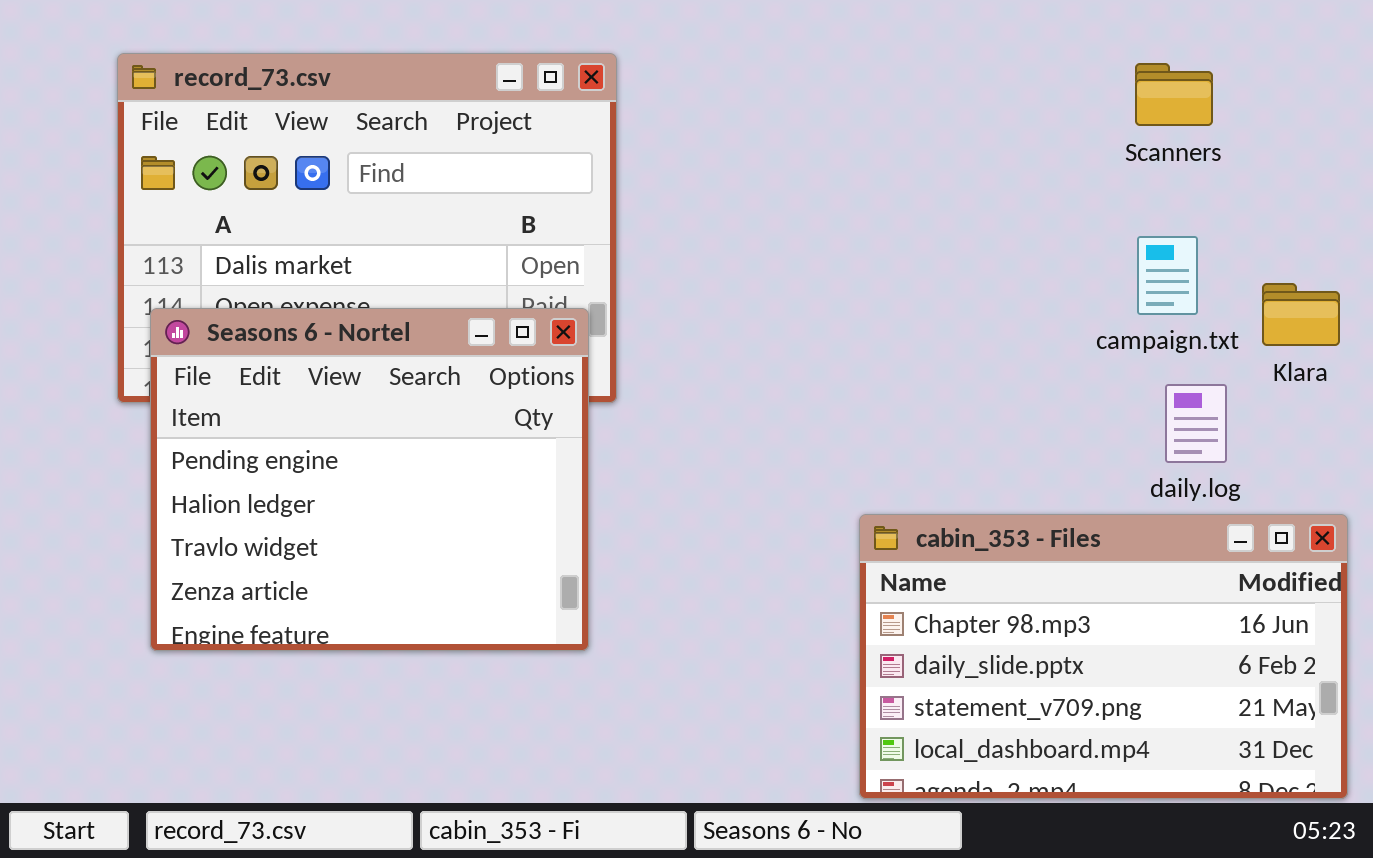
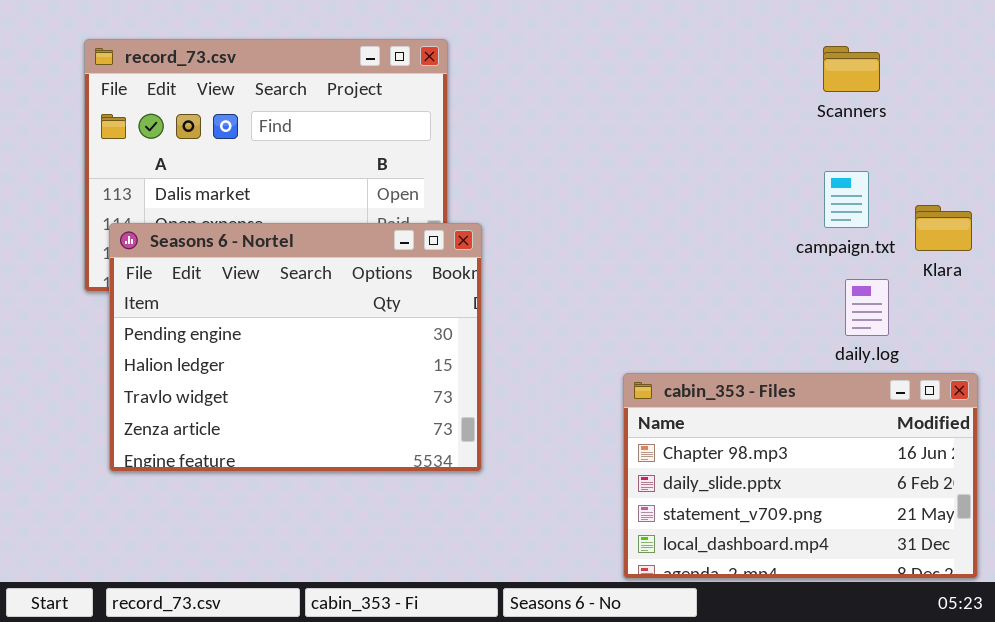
Seasons 6 - Nortel: [150,308,589,651] -> [109,223,482,472], resized

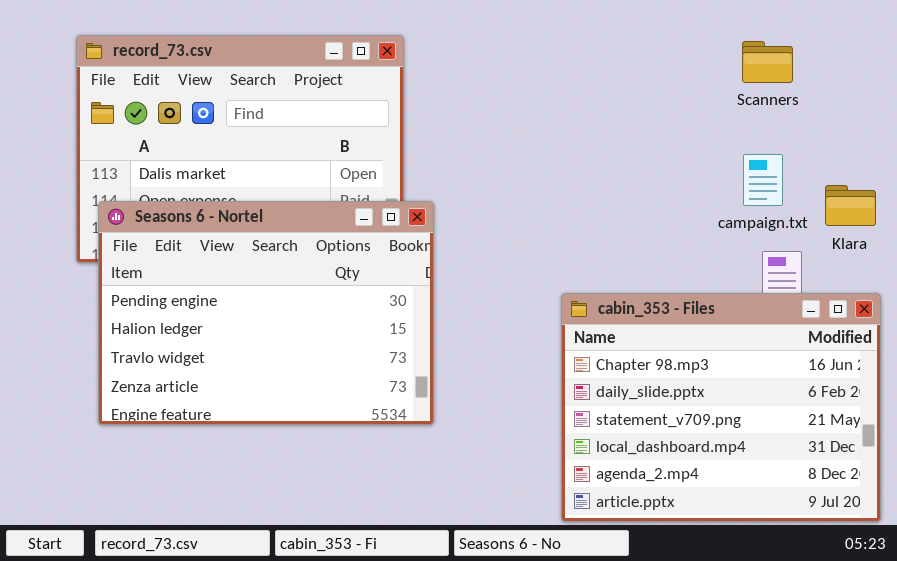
cabin_353 - Files: [623,373,978,579] -> [561,293,881,522], resized

